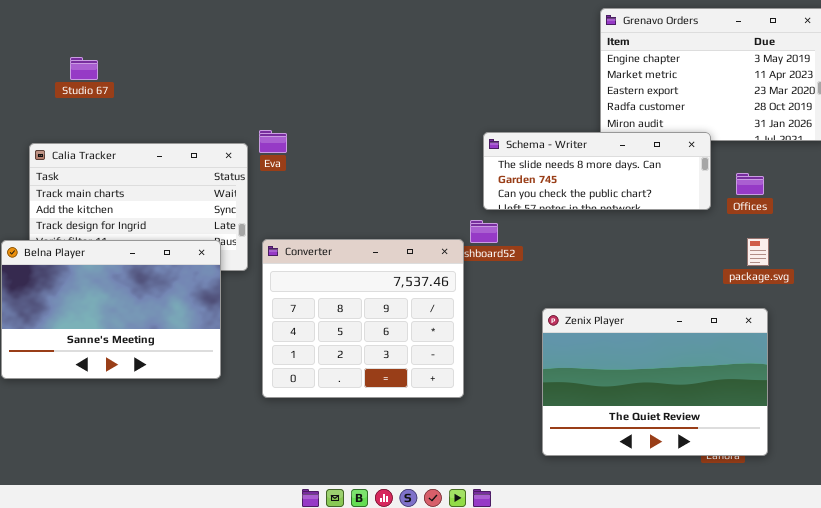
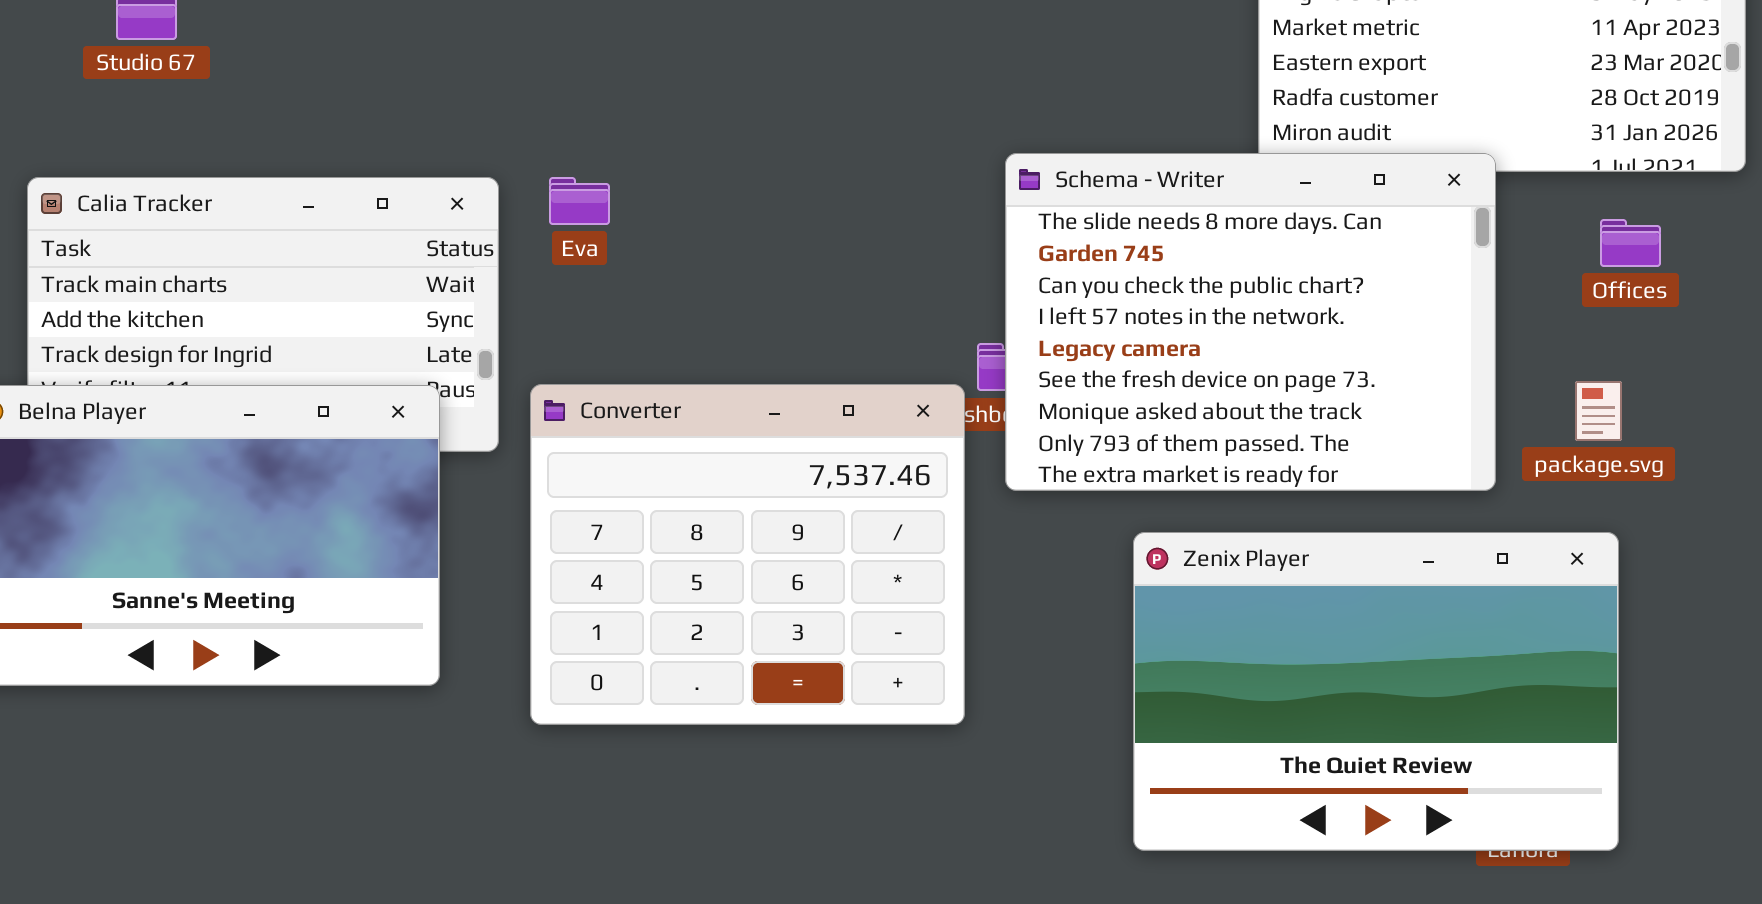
Eva: [259,130,287,153] -> [549,177,610,225], moved
Schema - Writer: [483,132,711,210] -> [1005,153,1496,491], resized
Offices: [736,173,764,195] -> [1600,219,1661,267], moved

